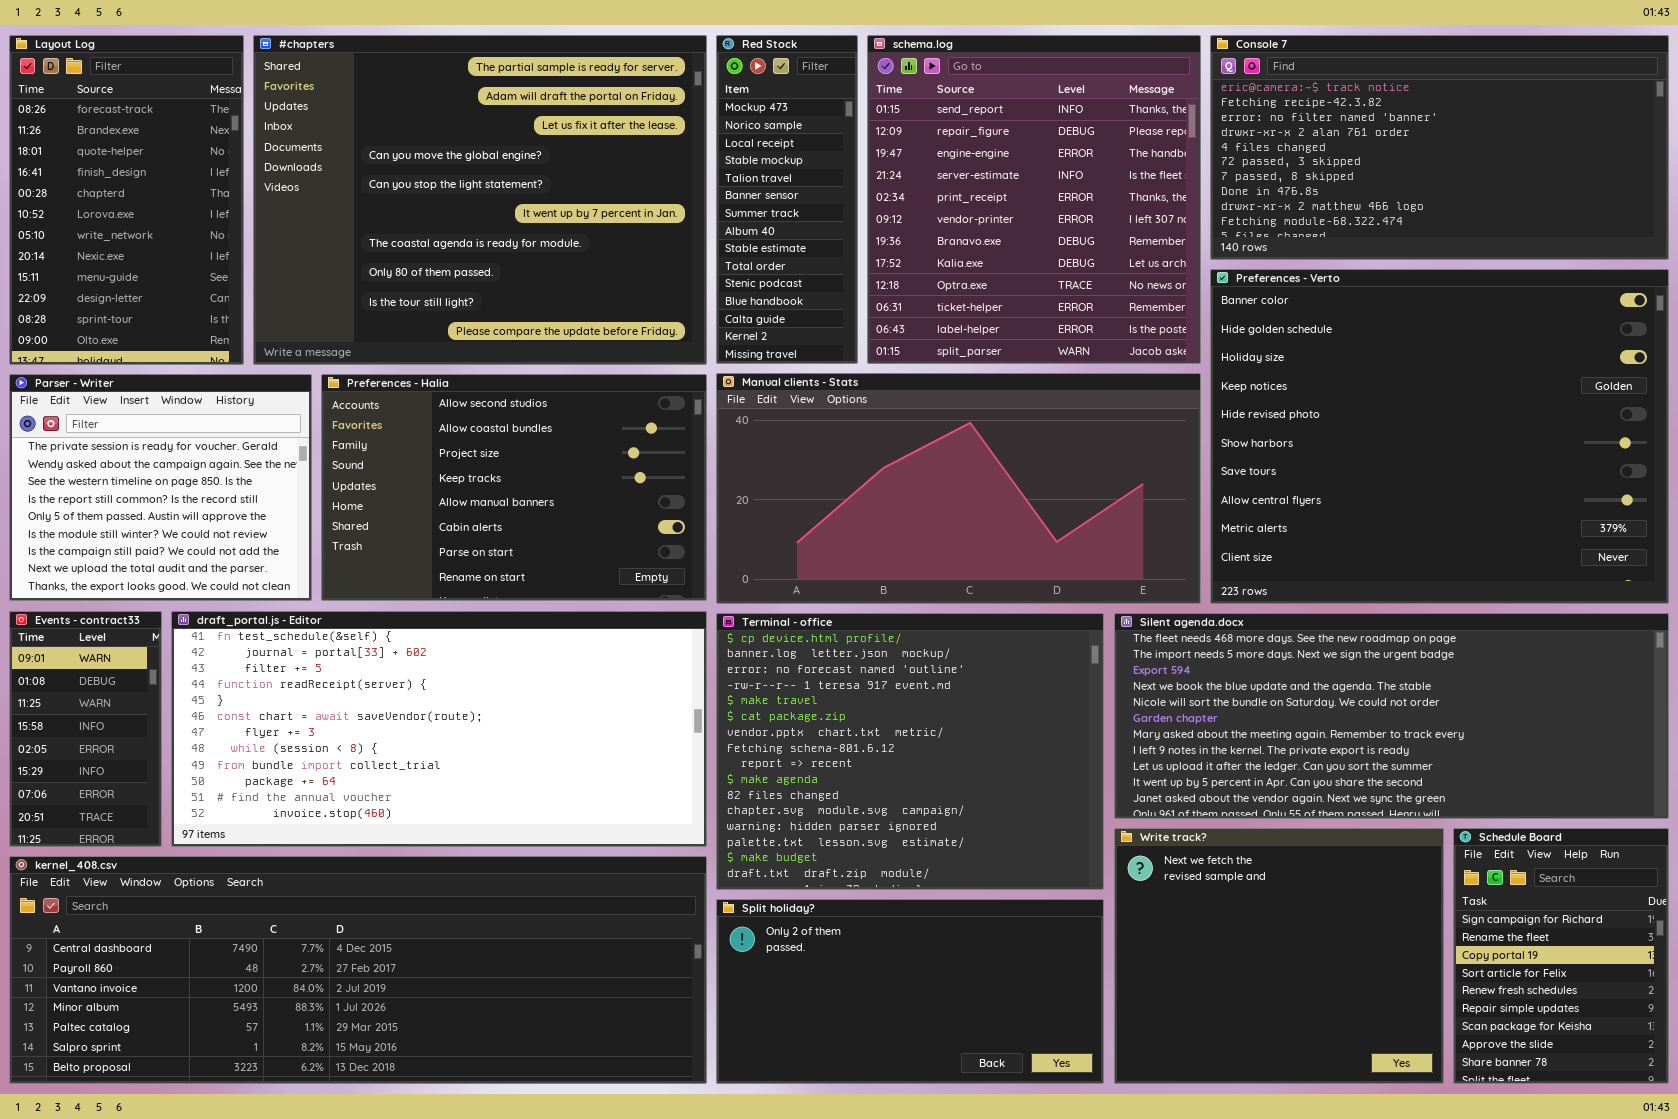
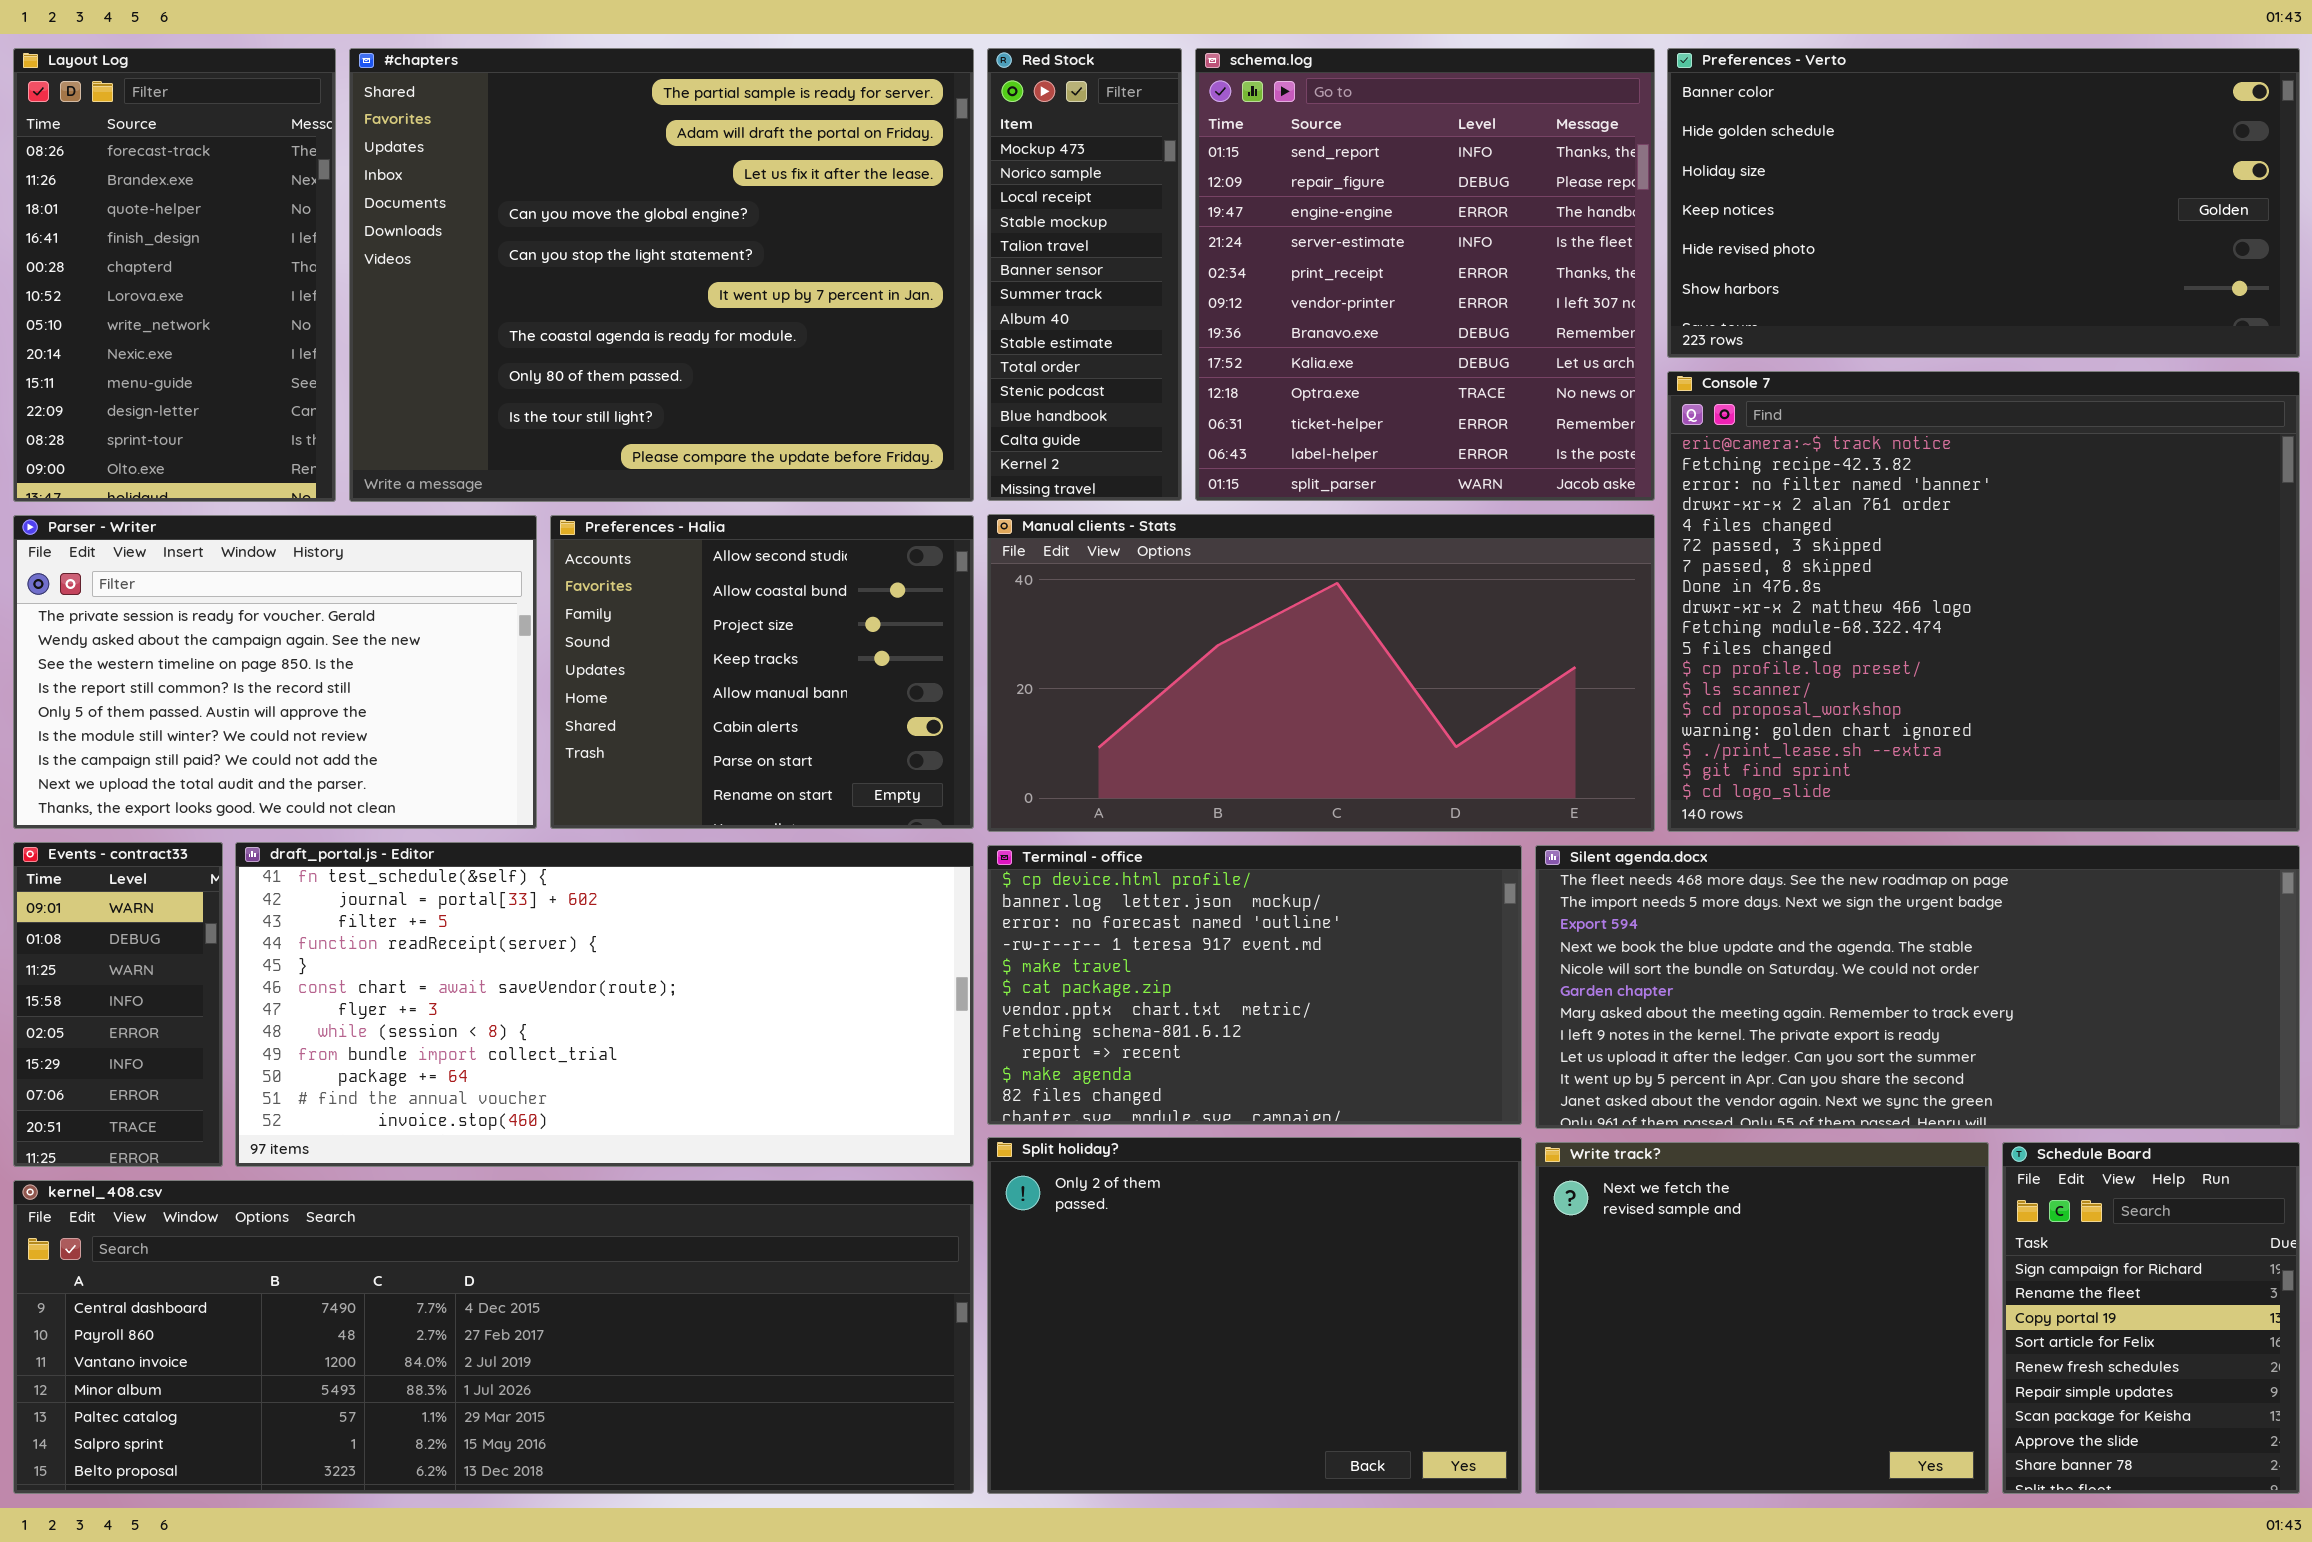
Console 7: [1210,35,1669,260] -> [1667,371,2300,832], moved, resized
Preferences - Verto: [1210,269,1669,604] -> [1667,48,2300,358], moved, resized
Parser - Writer: [9,374,312,601] -> [13,515,537,829], resized
Preferences - Halia: [321,374,707,601] -> [550,515,974,829], resized
Terminal - office: [716,613,1104,890] -> [987,845,1522,1125], resized
Split holiday?: [716,899,1104,1084] -> [987,1137,1522,1494], resized

